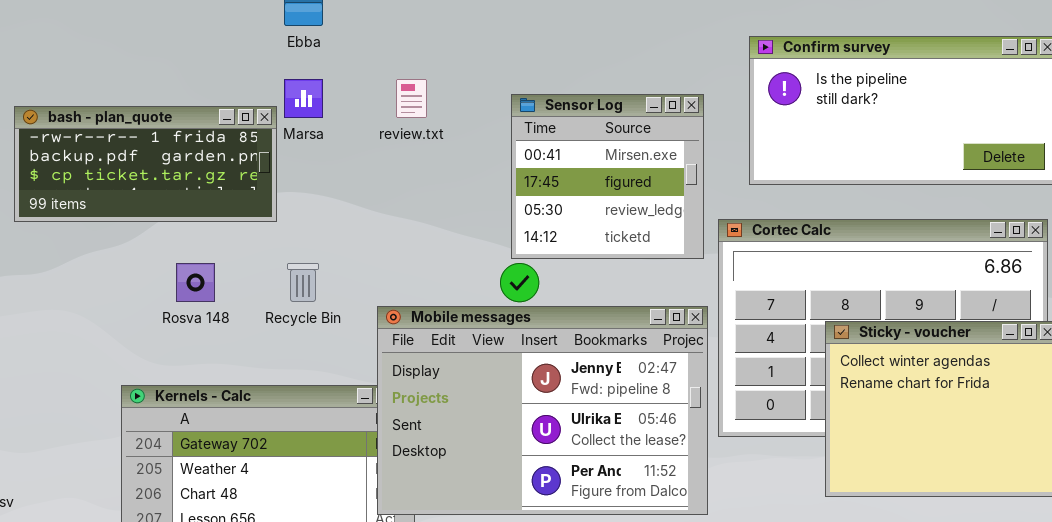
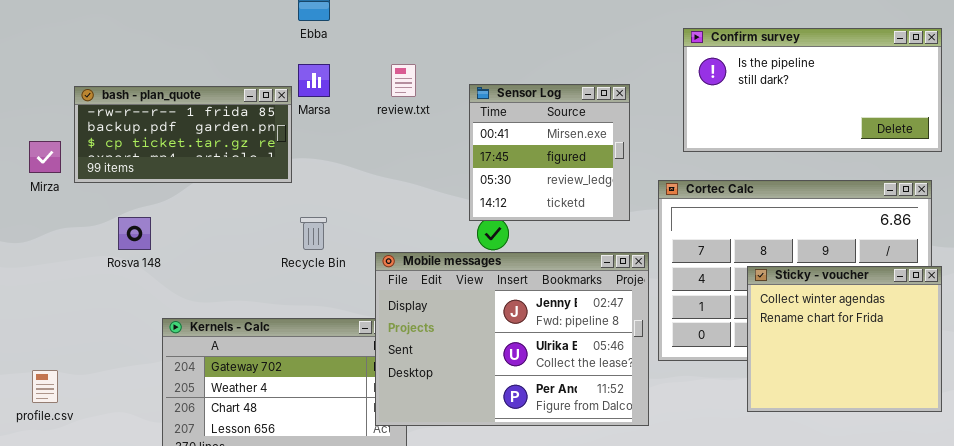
Sensor Log: [511,94,704,259] -> [469,84,630,221], moved
Rosva 148: [176,263,215,302] -> [118,217,151,250], moved

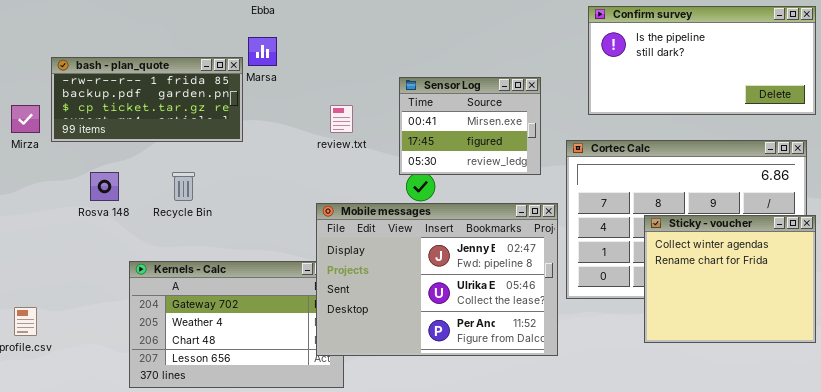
review.txt: [391,64,416,97] -> [330,105,353,133], moved
Sensor Log: [469,84,630,221] -> [399,77,541,175], resized
Recycle Bin: [300,217,327,250] -> [172,172,195,201], moved

